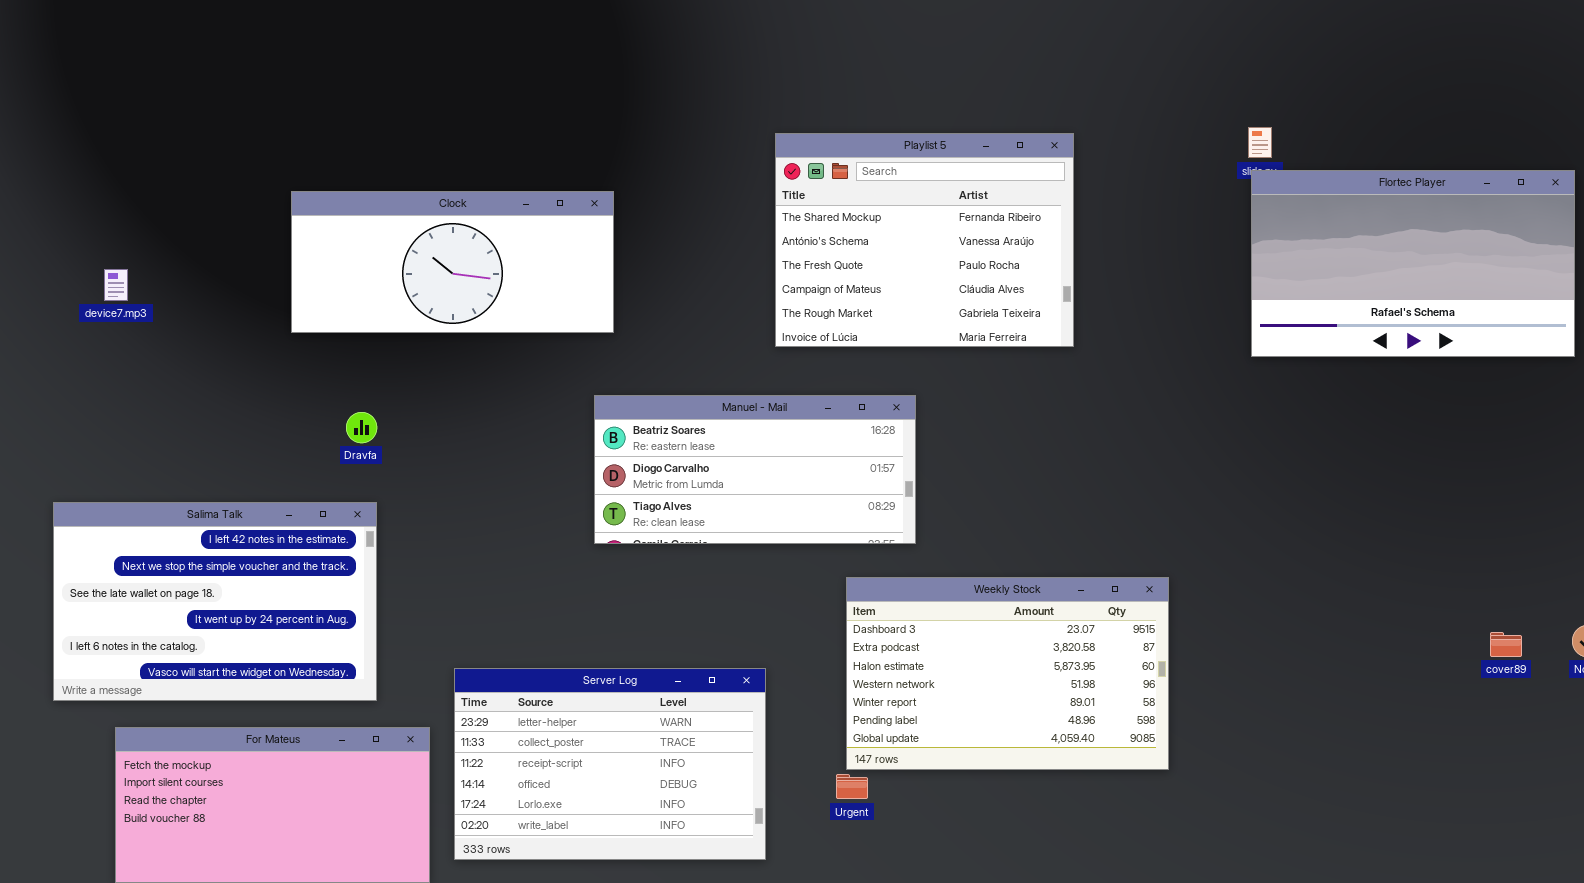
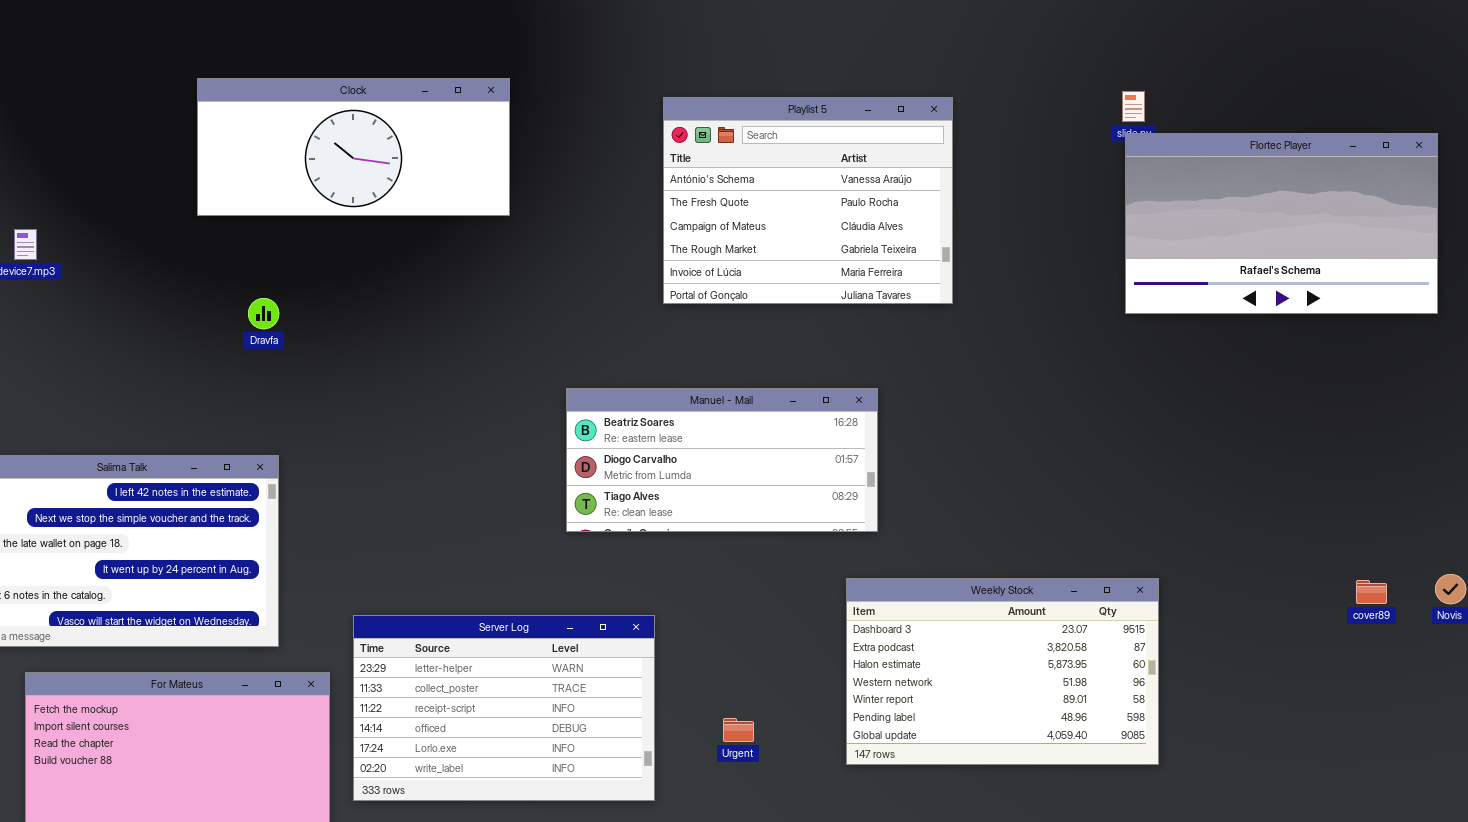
Playlist 5: [775,133,1074,347] -> [663,97,953,304], scrolled down 1 row
Clock: [291,191,614,333] -> [197,78,510,216], moved
Manuel - Mail: [594,395,916,544] -> [566,388,878,532], moved
Dravfa: [346,412,377,443] -> [248,298,279,329], moved
Weekly Stock: [846,577,1169,770] -> [846,578,1159,765], moved

